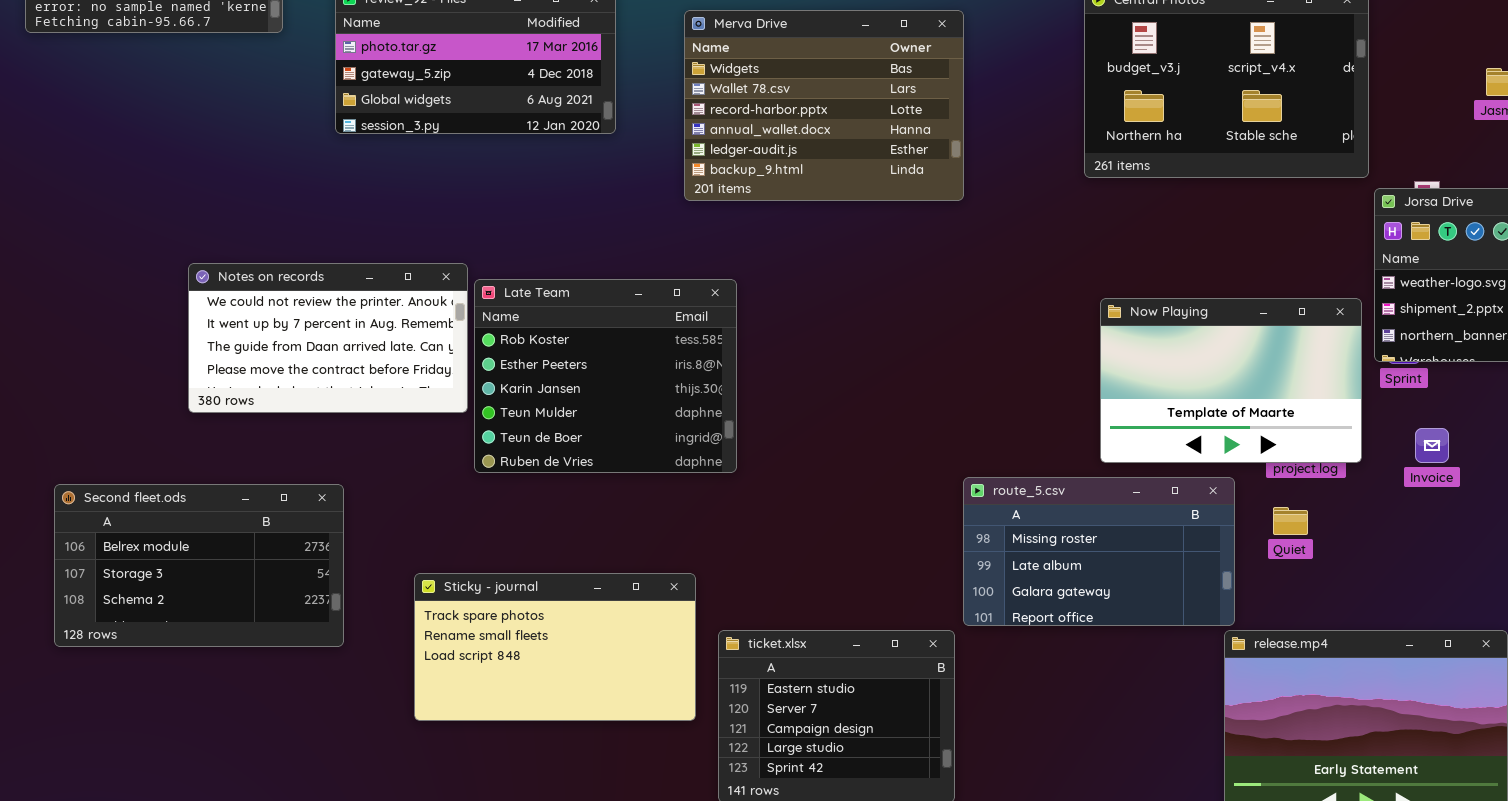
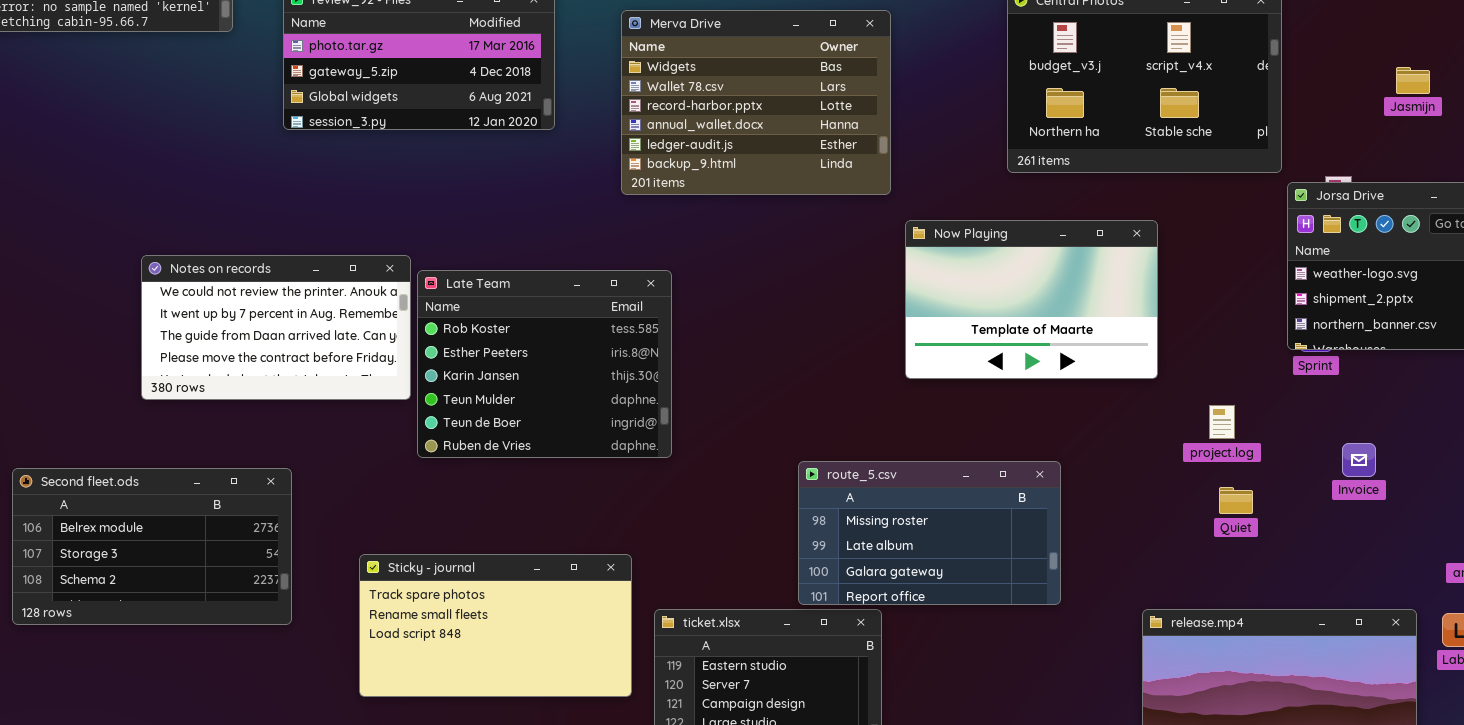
Now Playing: [1100,298,1362,463] -> [905,220,1158,379], moved
Invoice: [1415,428,1449,463] -> [1342,443,1376,477], moved
route_5.csv: [963,477,1235,626] -> [798,461,1061,605], moved
Quiet: [1273,507,1308,535] -> [1219,487,1253,514], moved

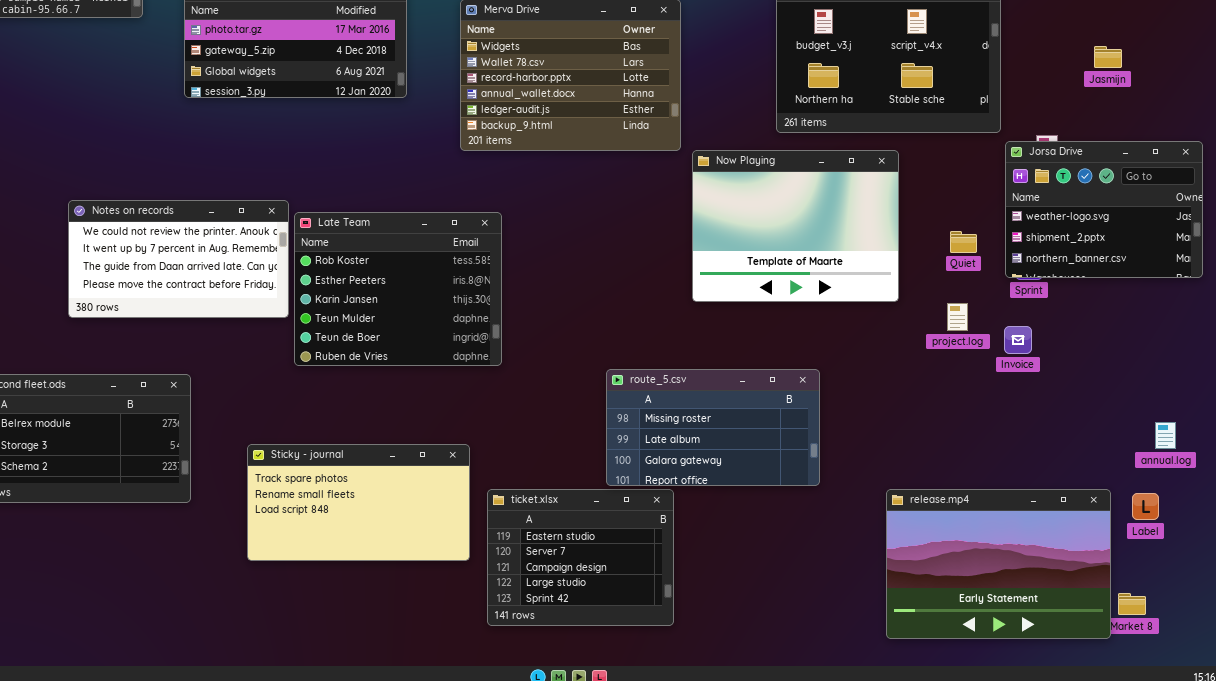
Now Playing: [905,220,1158,379] -> [692,150,899,302], resized
project.log: [1209,405,1235,439] -> [947,303,968,331], moved
Invoice: [1342,443,1376,477] -> [1004,326,1032,354], moved
Quiet: [1219,487,1253,514] -> [950,231,977,253], moved

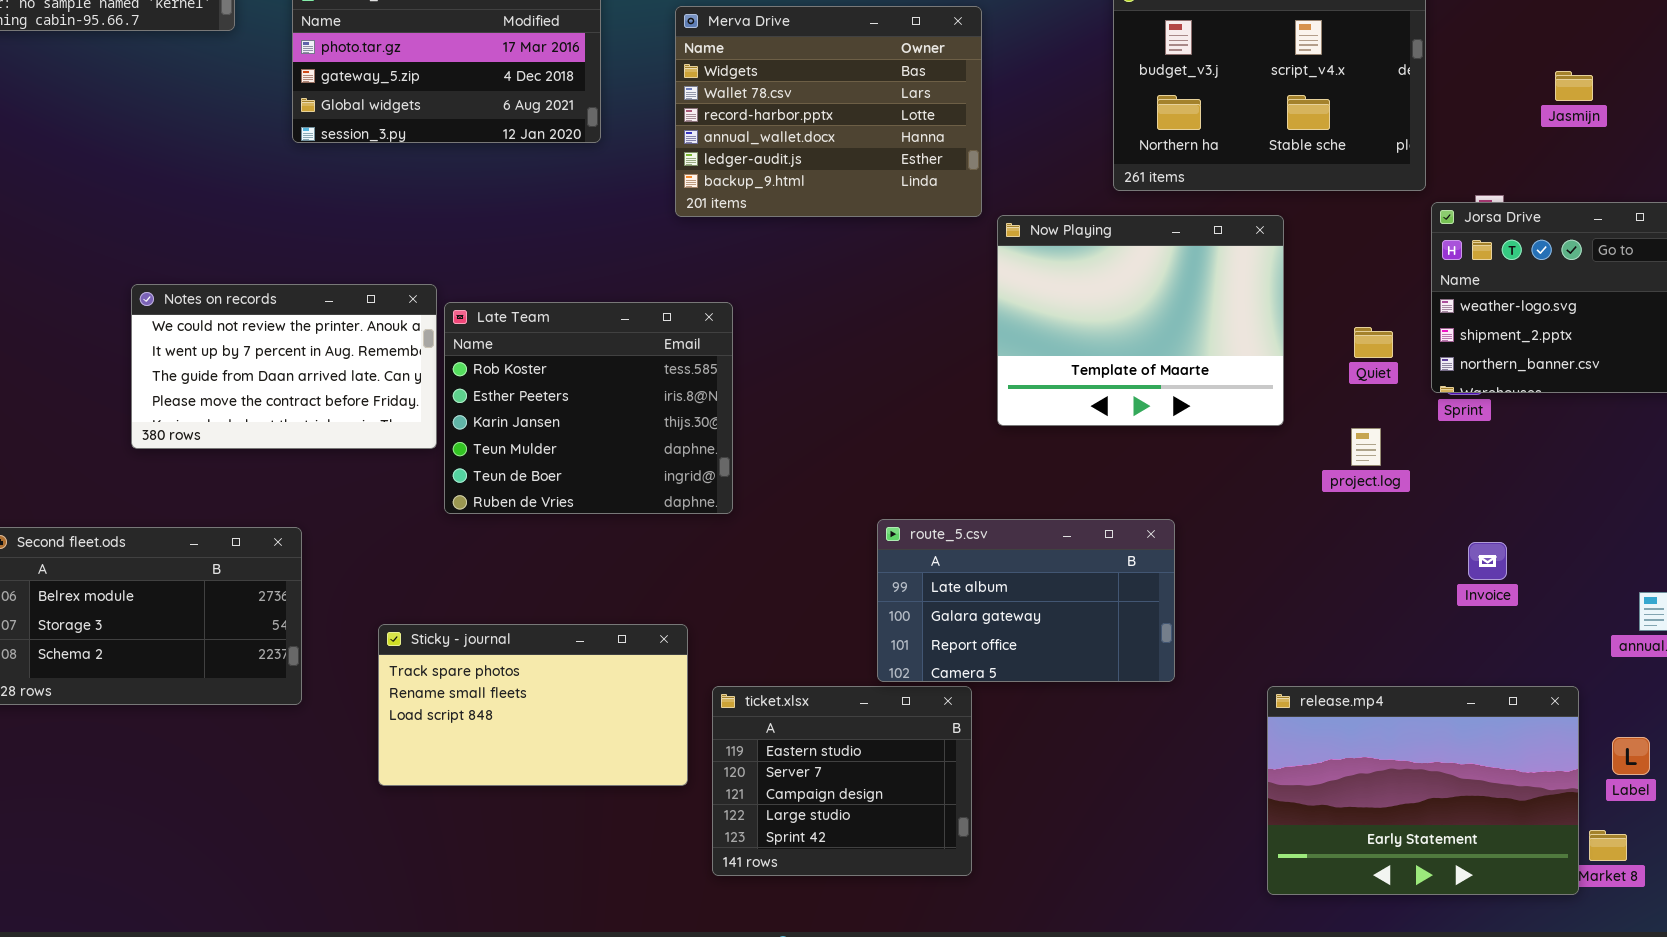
Invoice: [1004,326,1032,354] -> [1468,542,1507,580], moved
route_5.csv: [606,369,820,486] -> [877,519,1175,682], scrolled down 1 row
Label: [1132,493,1159,520] -> [1612,737,1650,775], moved

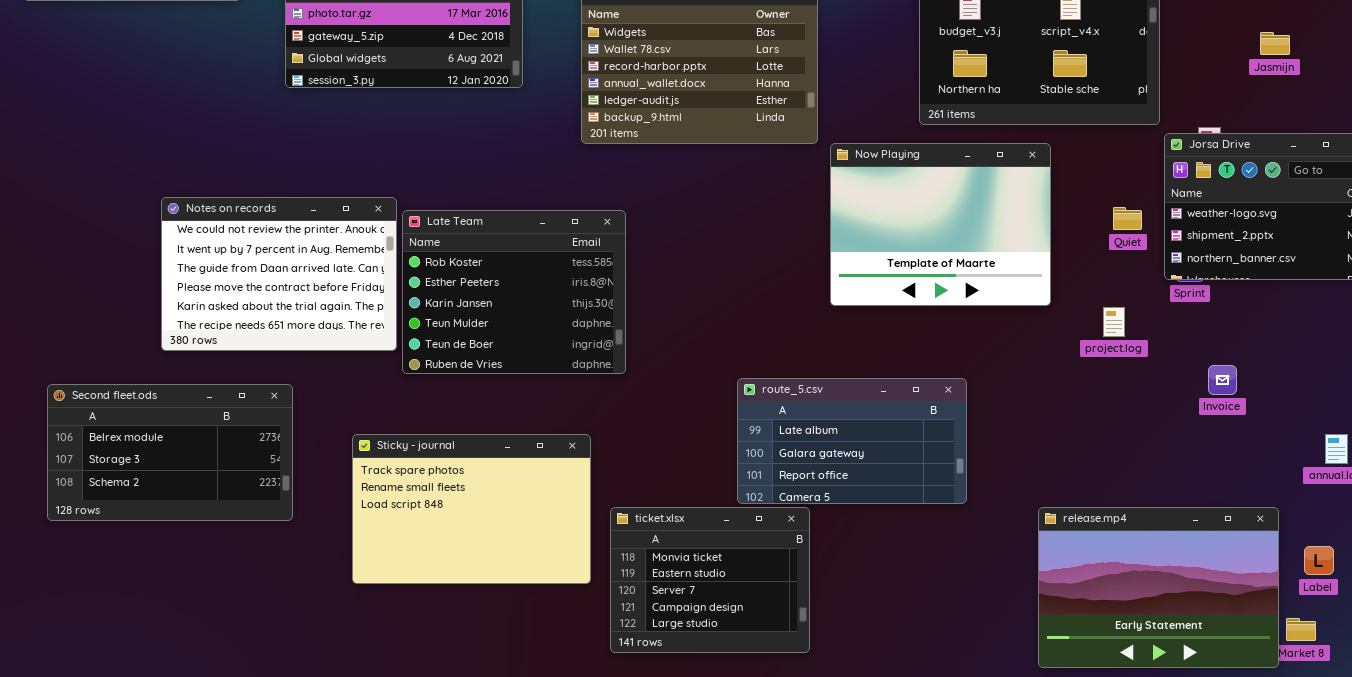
Notes on records: [131,284,437,449] -> [161,197,397,351], resized
Quiet: [1354,327,1393,358] -> [1113,207,1142,230], moved
Invoice: [1468,542,1507,580] -> [1208,365,1237,395], moved
Sticky - journal: [378,624,688,786] -> [352,434,591,584], resized
ticket.xlsx: [712,686,972,876] -> [610,507,810,653], scrolled up 1 row

